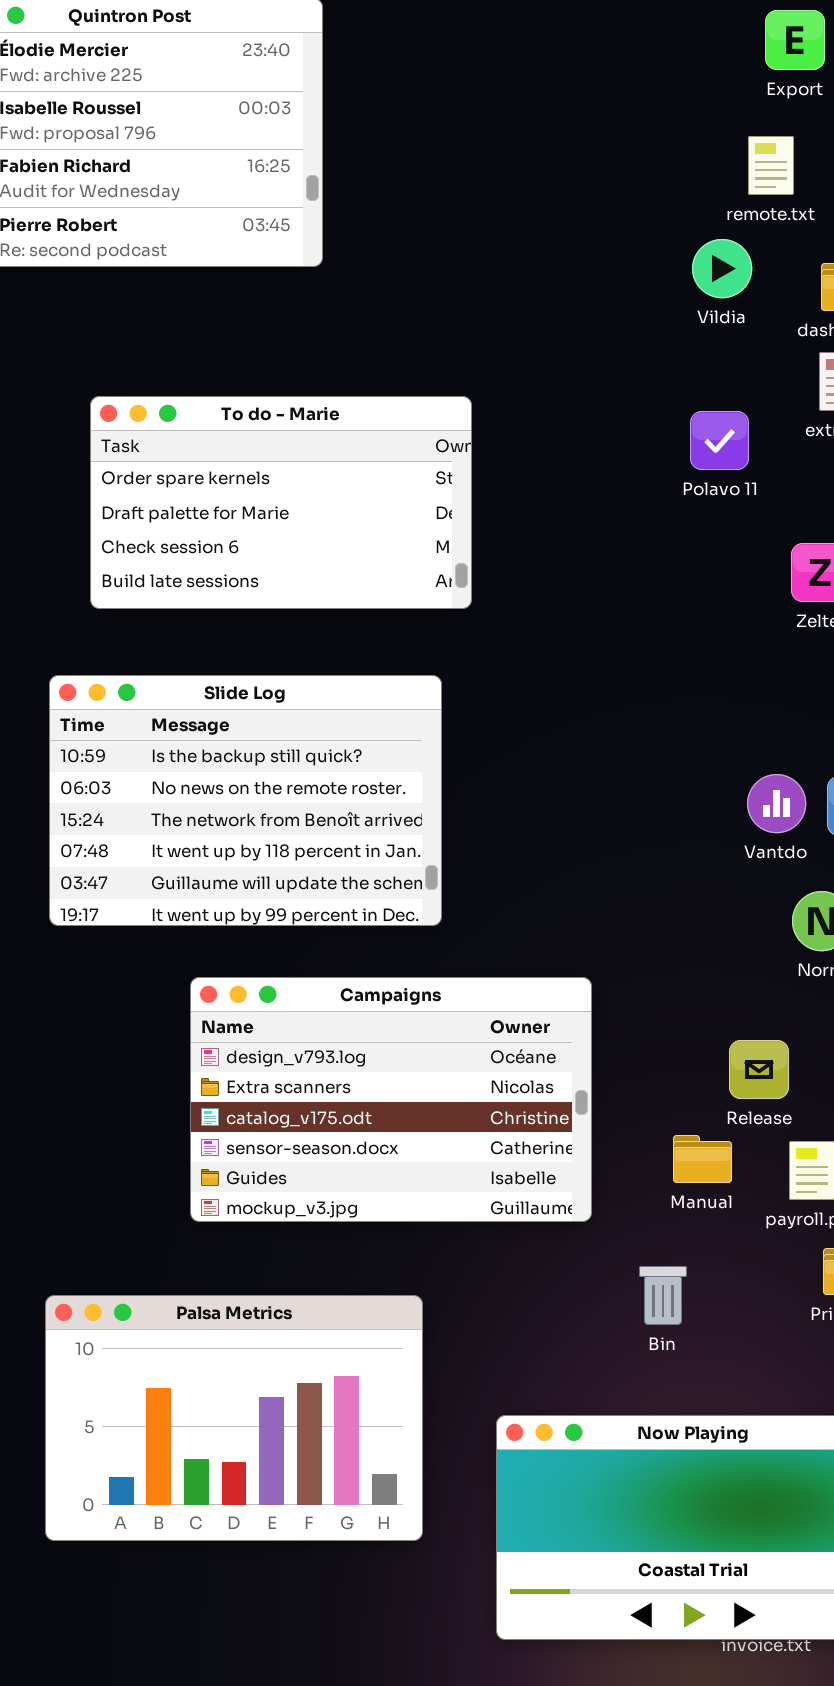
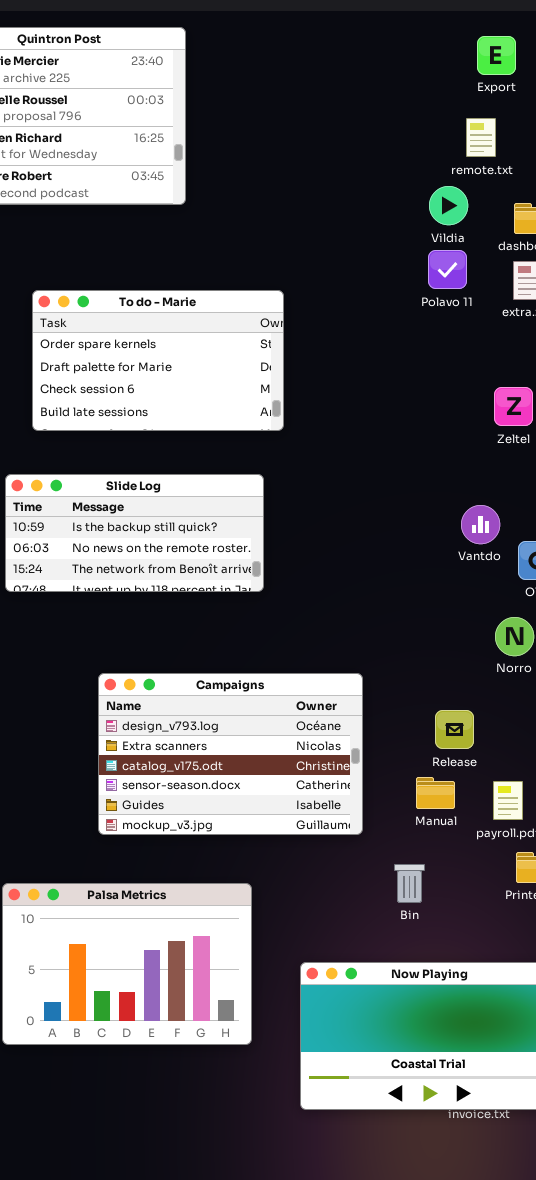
Polavo 11: [690,411,749,470] -> [428,250,467,289], moved
Slide Log: [49,675,442,926] -> [5,474,264,592], resized
Vantdo: [747,774,806,833] -> [461,505,500,544], moved
Release: [729,1040,789,1099] -> [435,710,474,749], moved

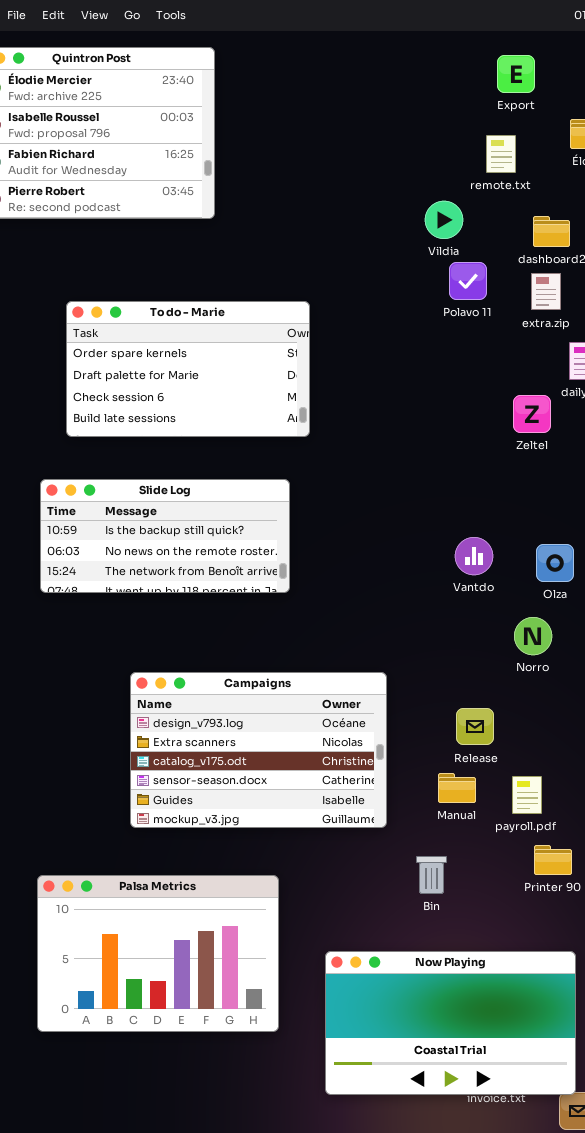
Vildia: [429,186,468,225] -> [425,201,463,239], moved
Vantdo: [461,505,500,544] -> [455,537,493,575], moved

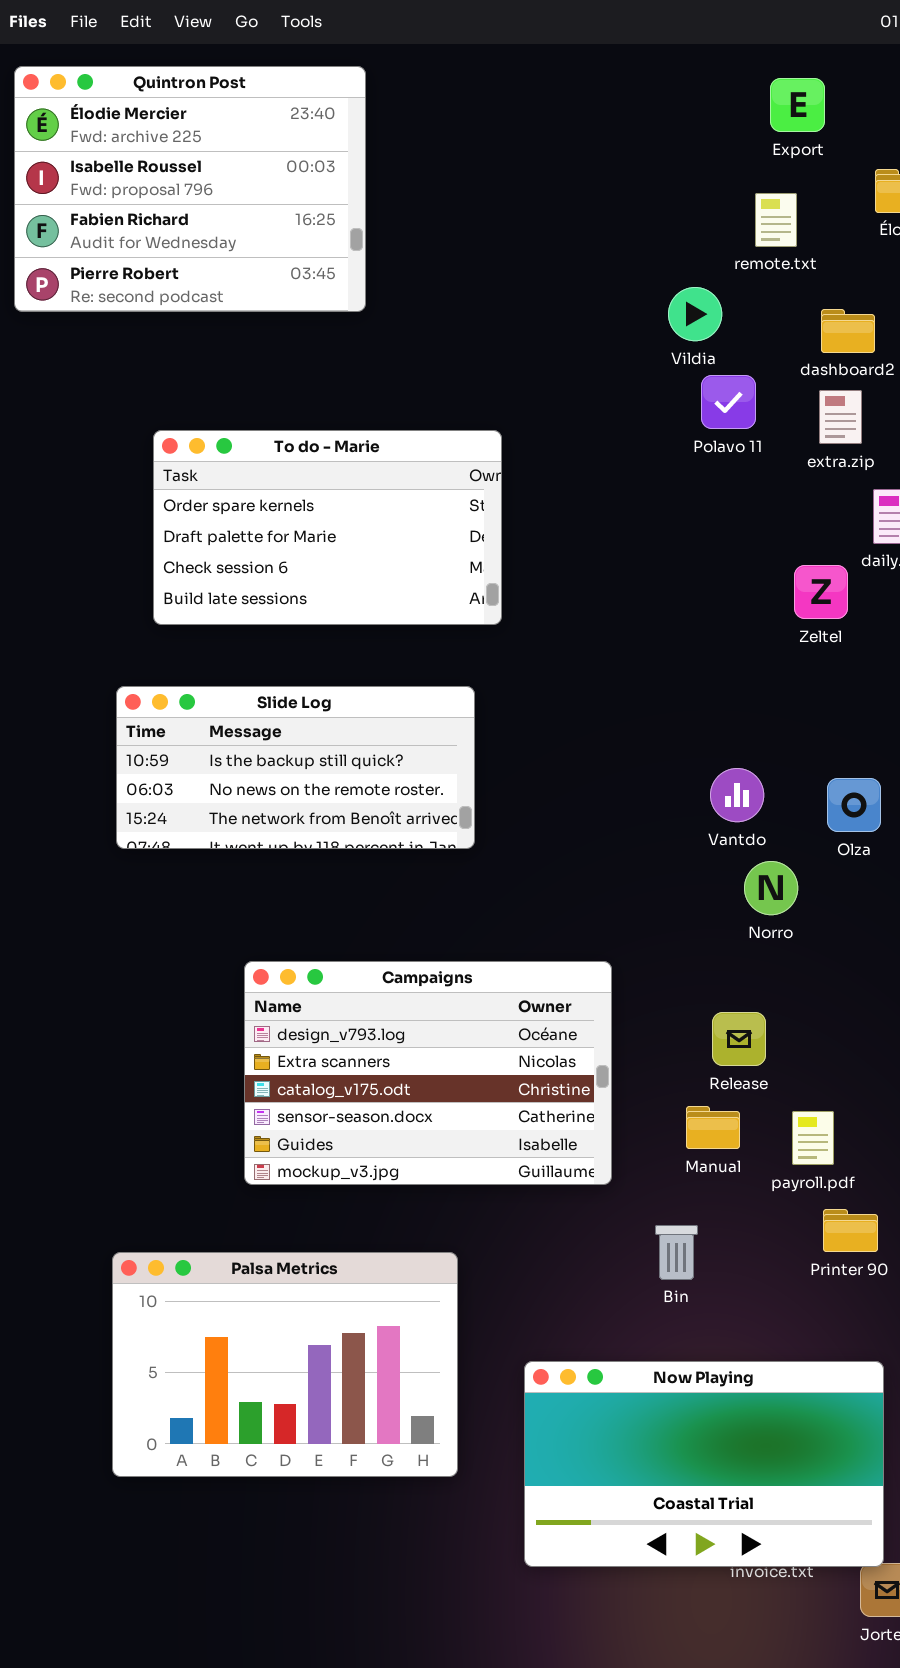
Norro: [514,617,552,655] -> [744,861,798,915], moved

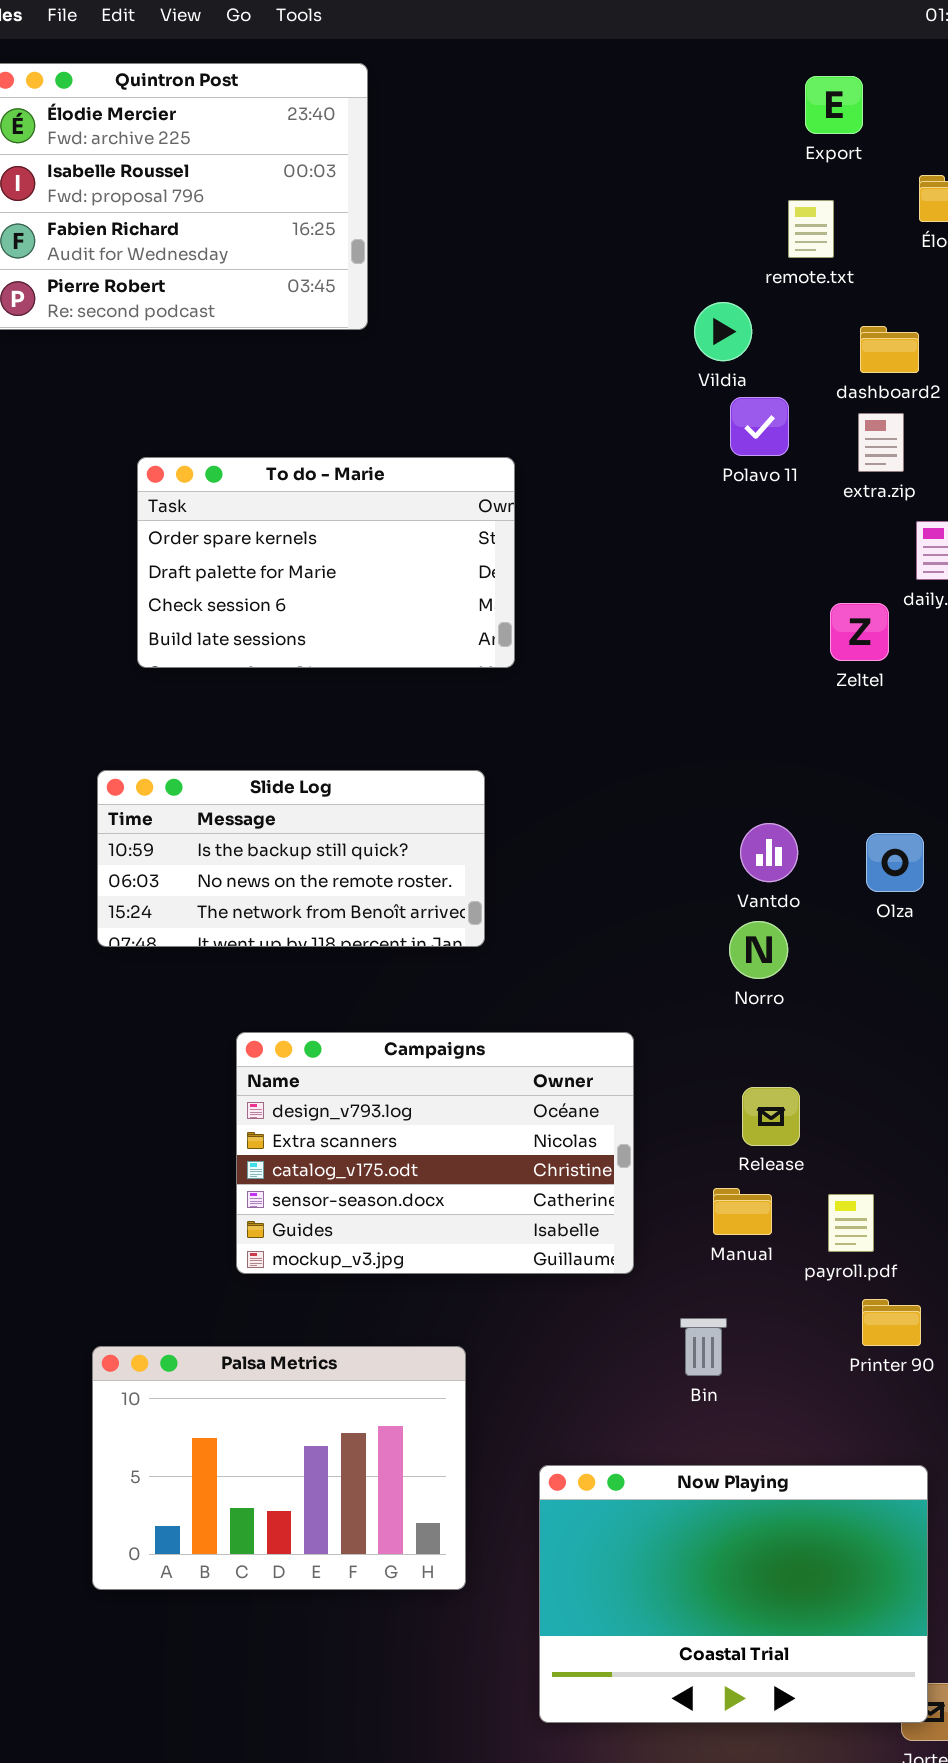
Slide Log: [116,686,475,849] -> [97,770,485,947], moved
Norro: [744,861,798,915] -> [729,921,788,979], moved
Now Playing: [524,1361,884,1567] -> [539,1465,928,1723], resized

